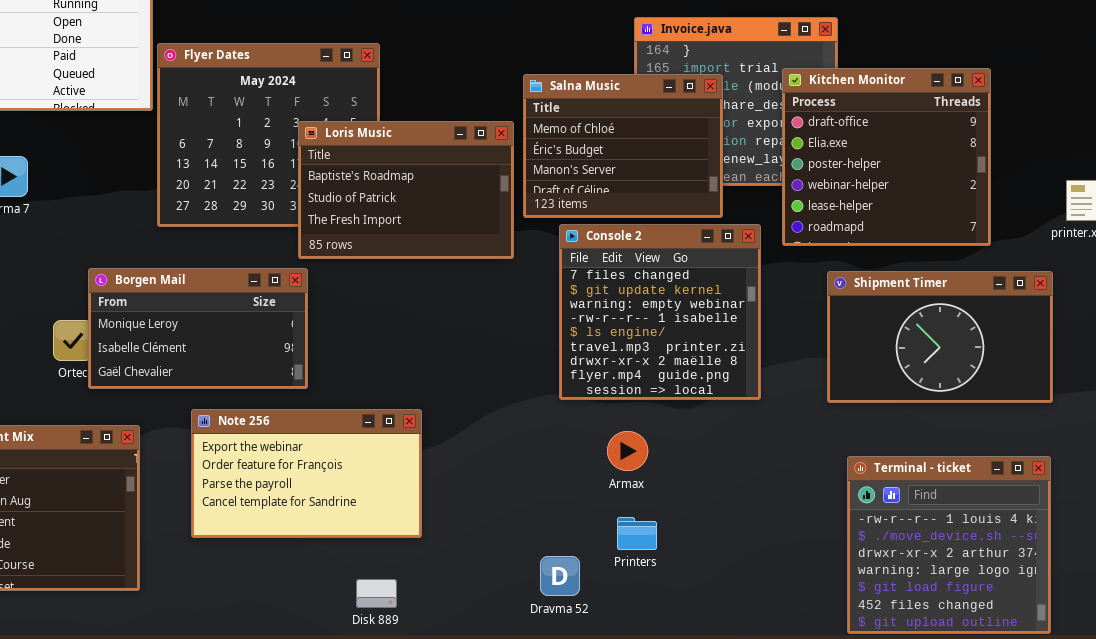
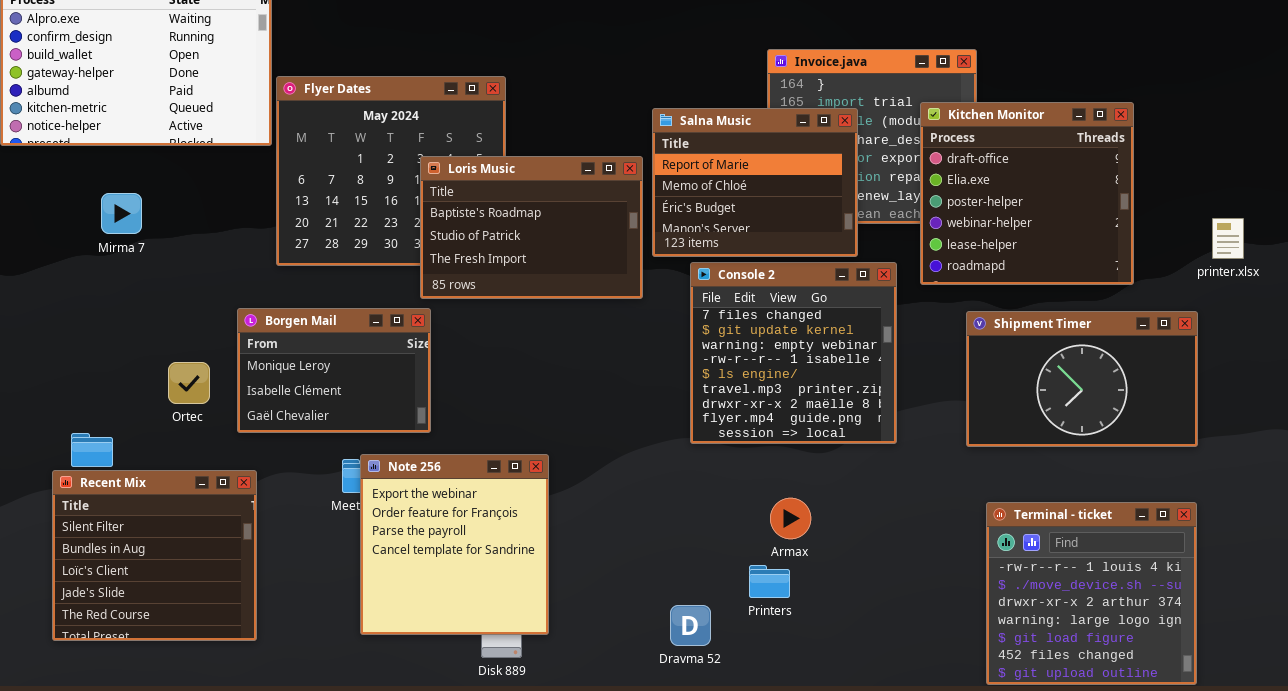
Salna Music: [523,74,723,218] -> [652,108,858,257], scrolled up 1 row
Borgen Mail: [88,268,308,389] -> [237,308,431,433], resized
Note 256: [191,409,422,538] -> [360,454,549,635], resized
Armax: [607,431,648,471] -> [770,498,811,539], moved

